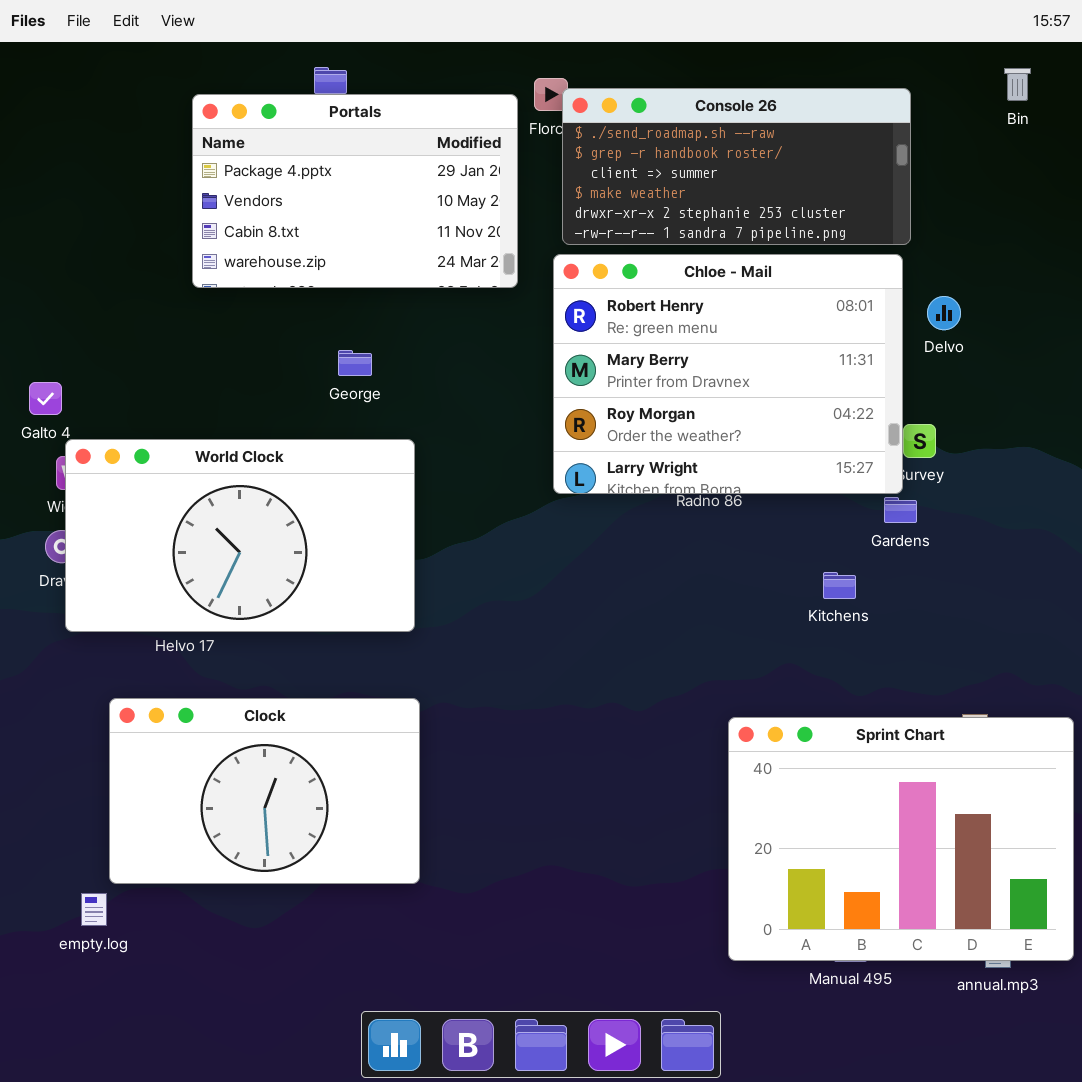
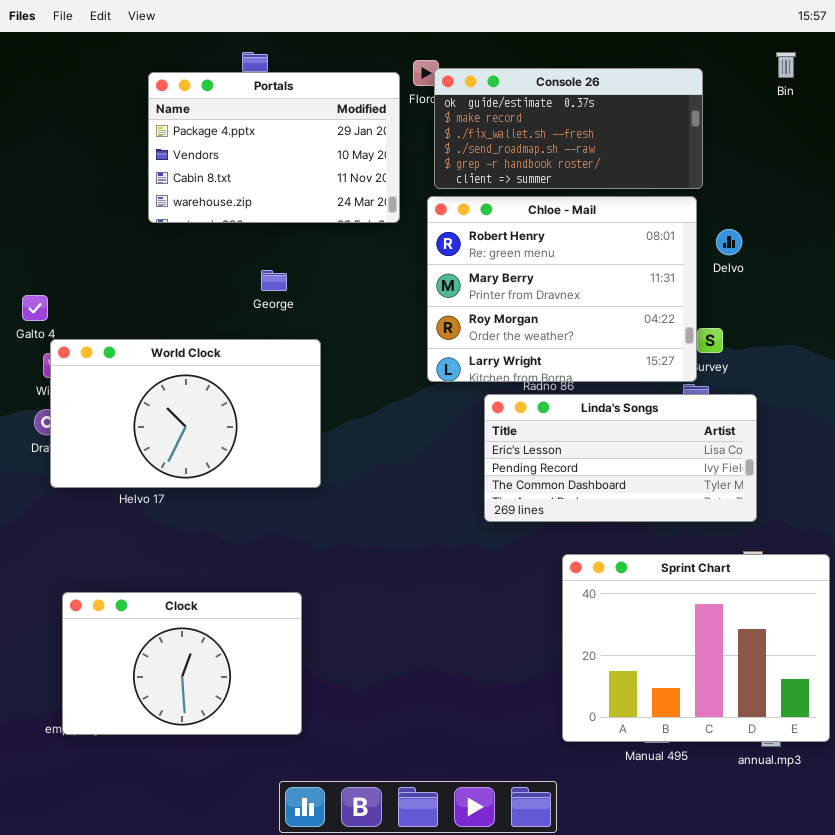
Console 26: [562,88,911,245] -> [434,68,703,189], scrolled up 3 rows
Linda's Songs: none -> [484,394,757,522], opened
Clock: [109,698,420,884] -> [62,592,302,735], moved

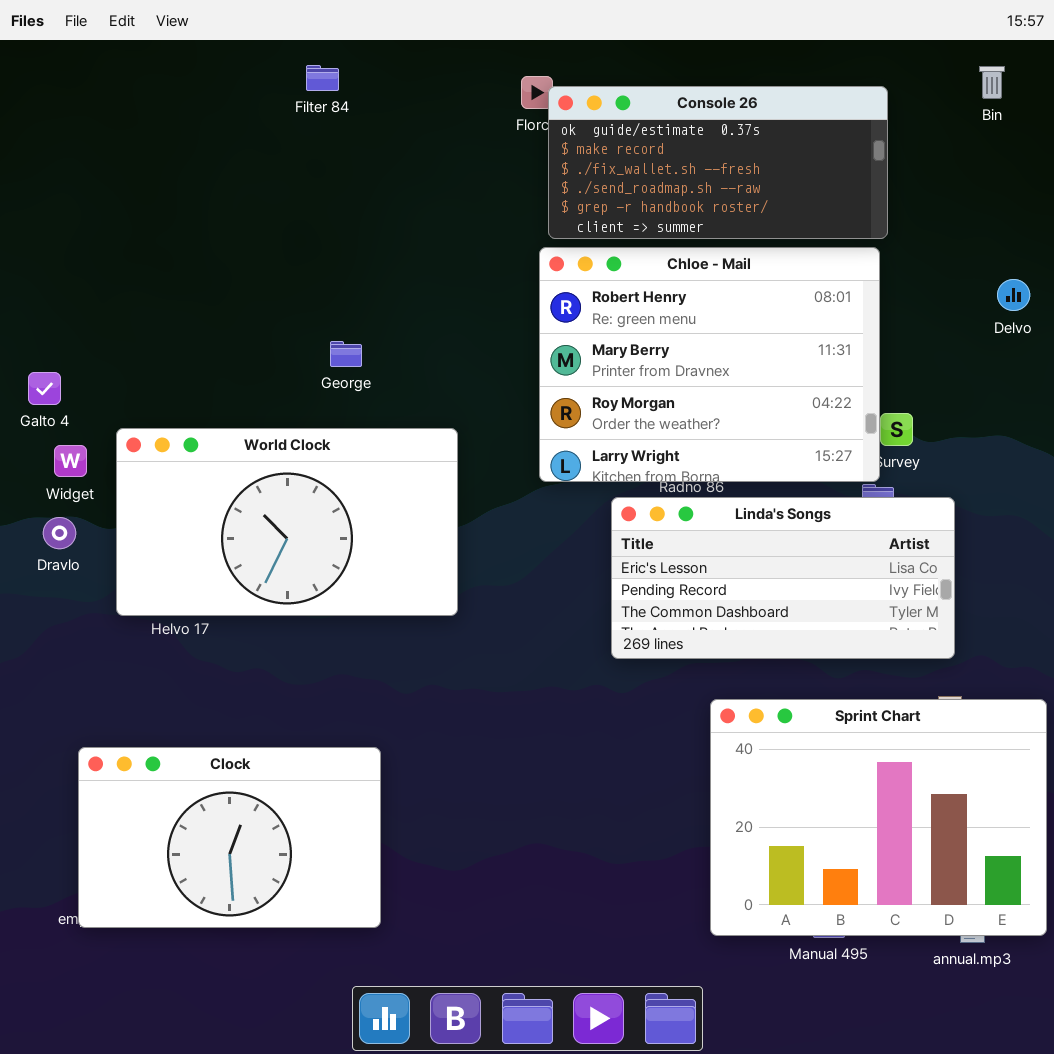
Portals: [148,72,400,223] -> none, closed
Delvo: [716,229,742,255] -> [997,279,1030,311], moved
World Clock: [50,339,321,488] -> [116,428,458,616], moved

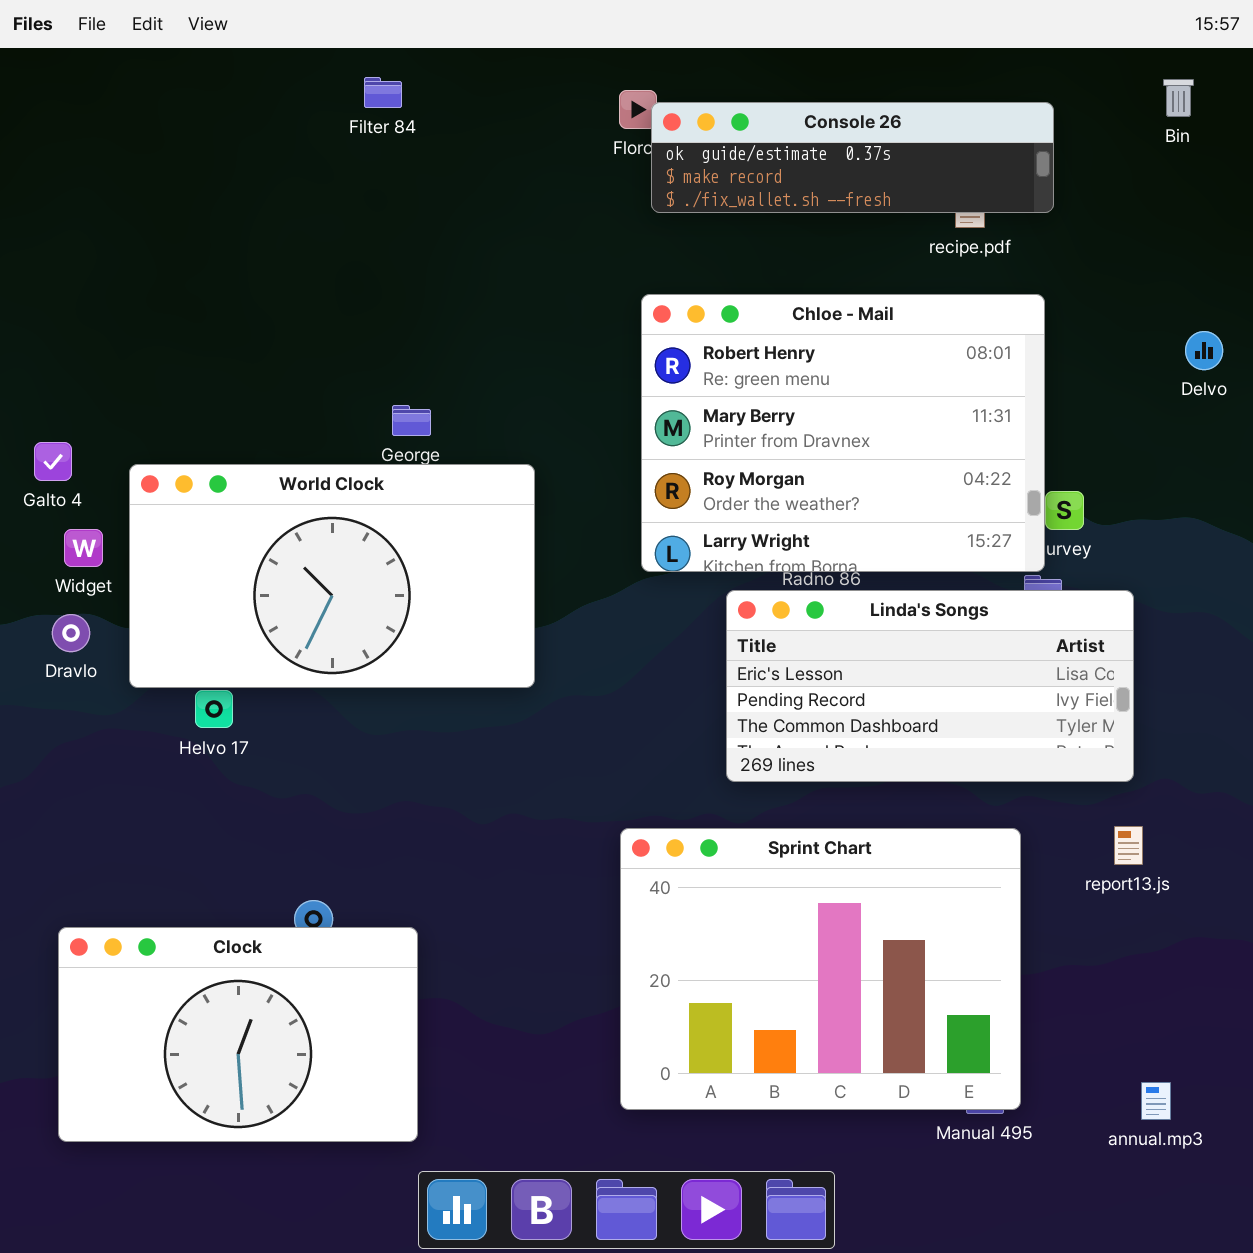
Console 26: [548,86,888,239] -> [651,102,1054,213], resized
World Clock: [116,428,458,616] -> [129,464,535,688], moved
Sprint Chart: [710,699,1047,936] -> [620,828,1021,1110], moved
Clock: [78,747,381,928] -> [58,927,418,1142], moved

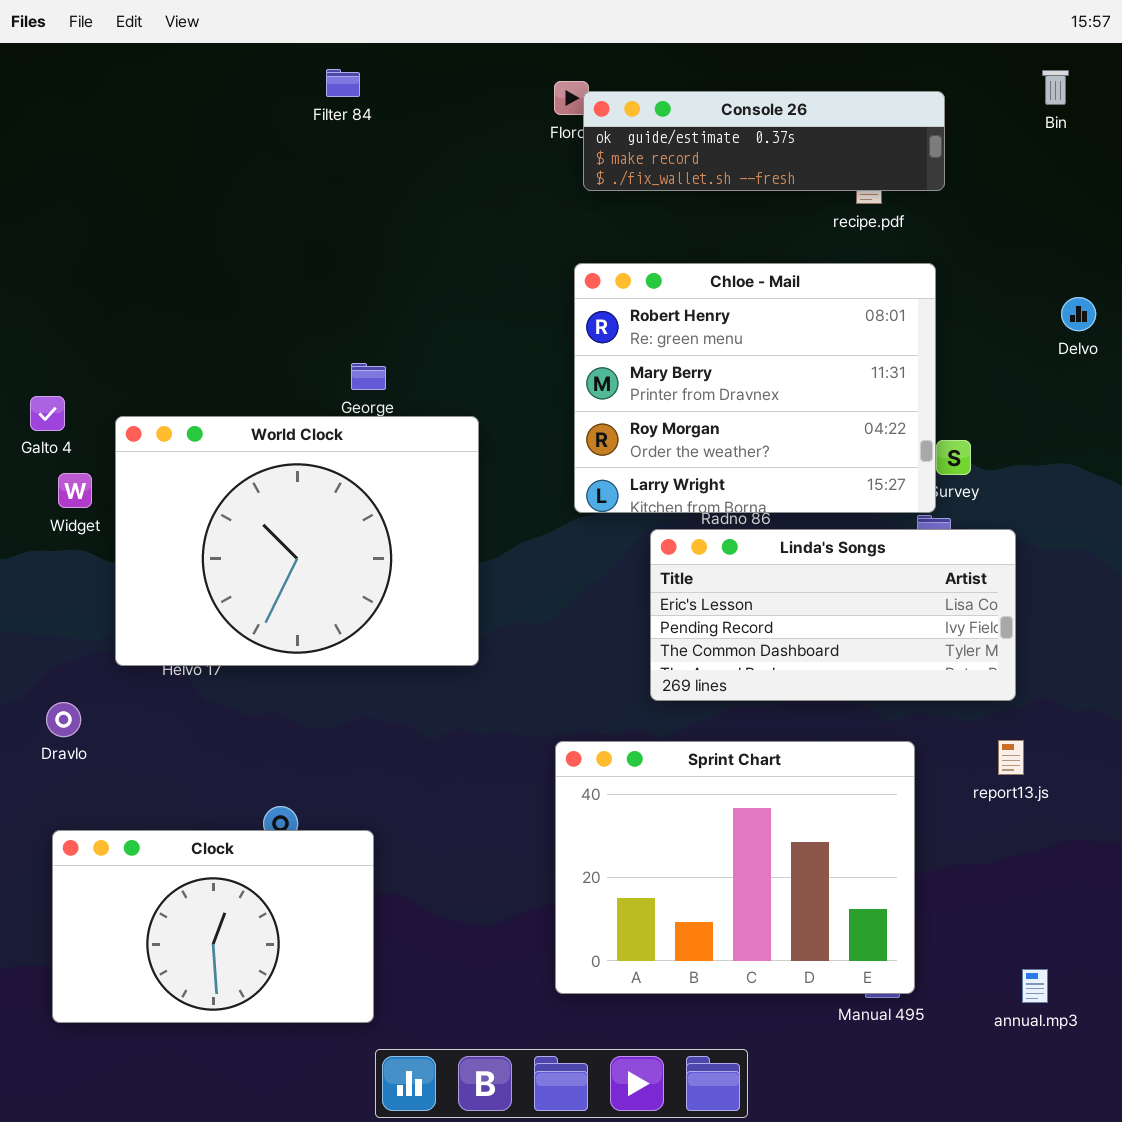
World Clock: [129,464,535,688] -> [115,416,479,666], resized
Dravlo: [52,614,90,652] -> [46,702,81,737], moved

